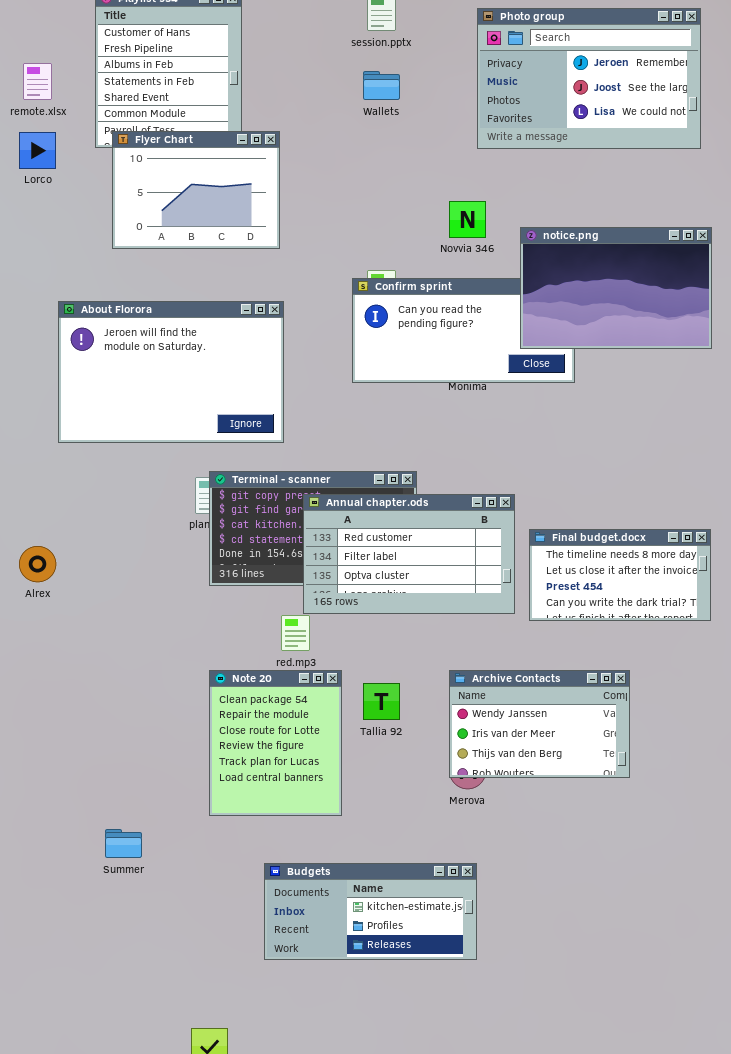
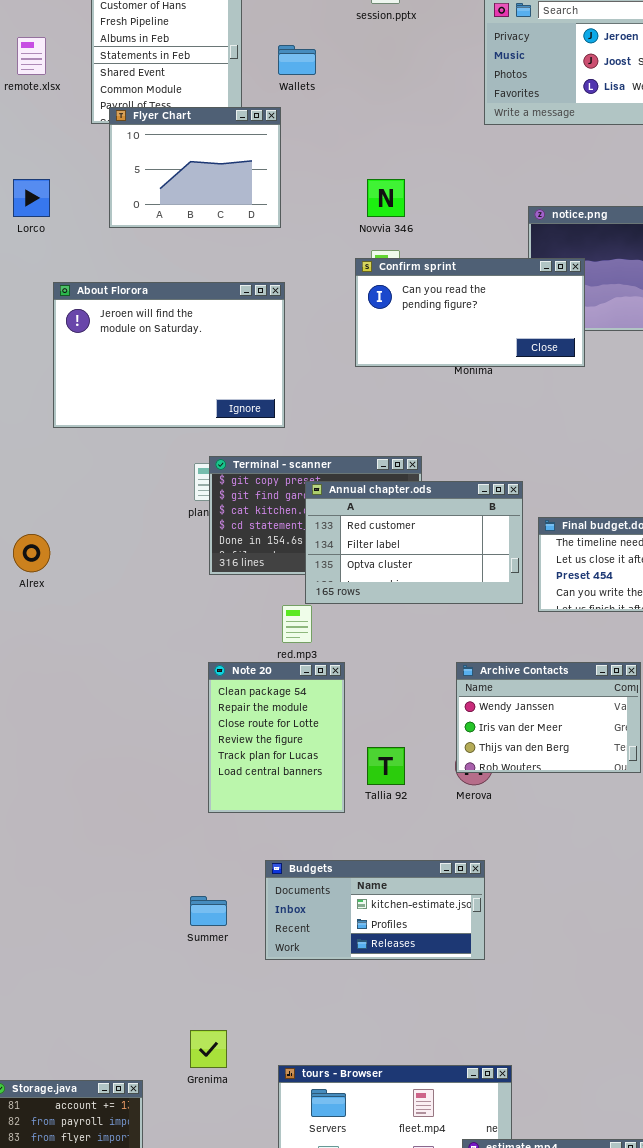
Wallets: [363,71,400,100] -> [278,45,316,75], moved
Lorco: [19,132,56,169] -> [13,179,50,217], moved
Novvia 346: [449,201,486,238] -> [367,179,405,217], moved
Confirm sprint: [352,278,575,383] -> [355,258,585,367], raised
Tallia 92: [363,683,400,720] -> [367,747,405,785], moved
Summer: [105,829,142,858] -> [190,896,227,926], moved

